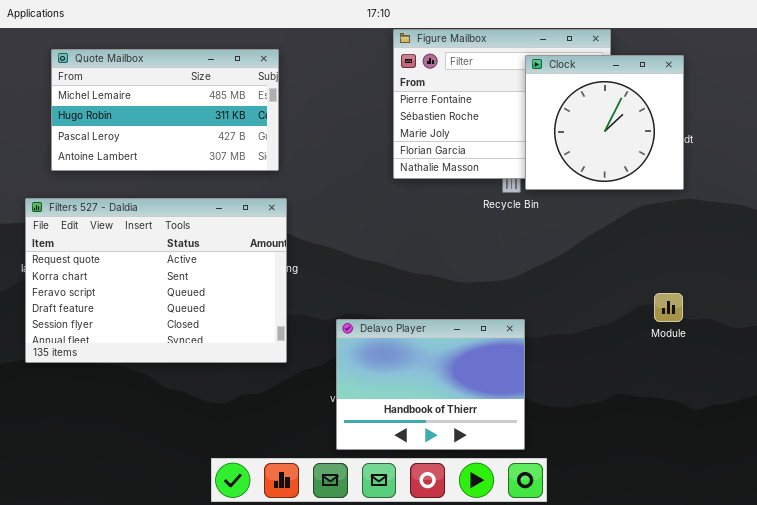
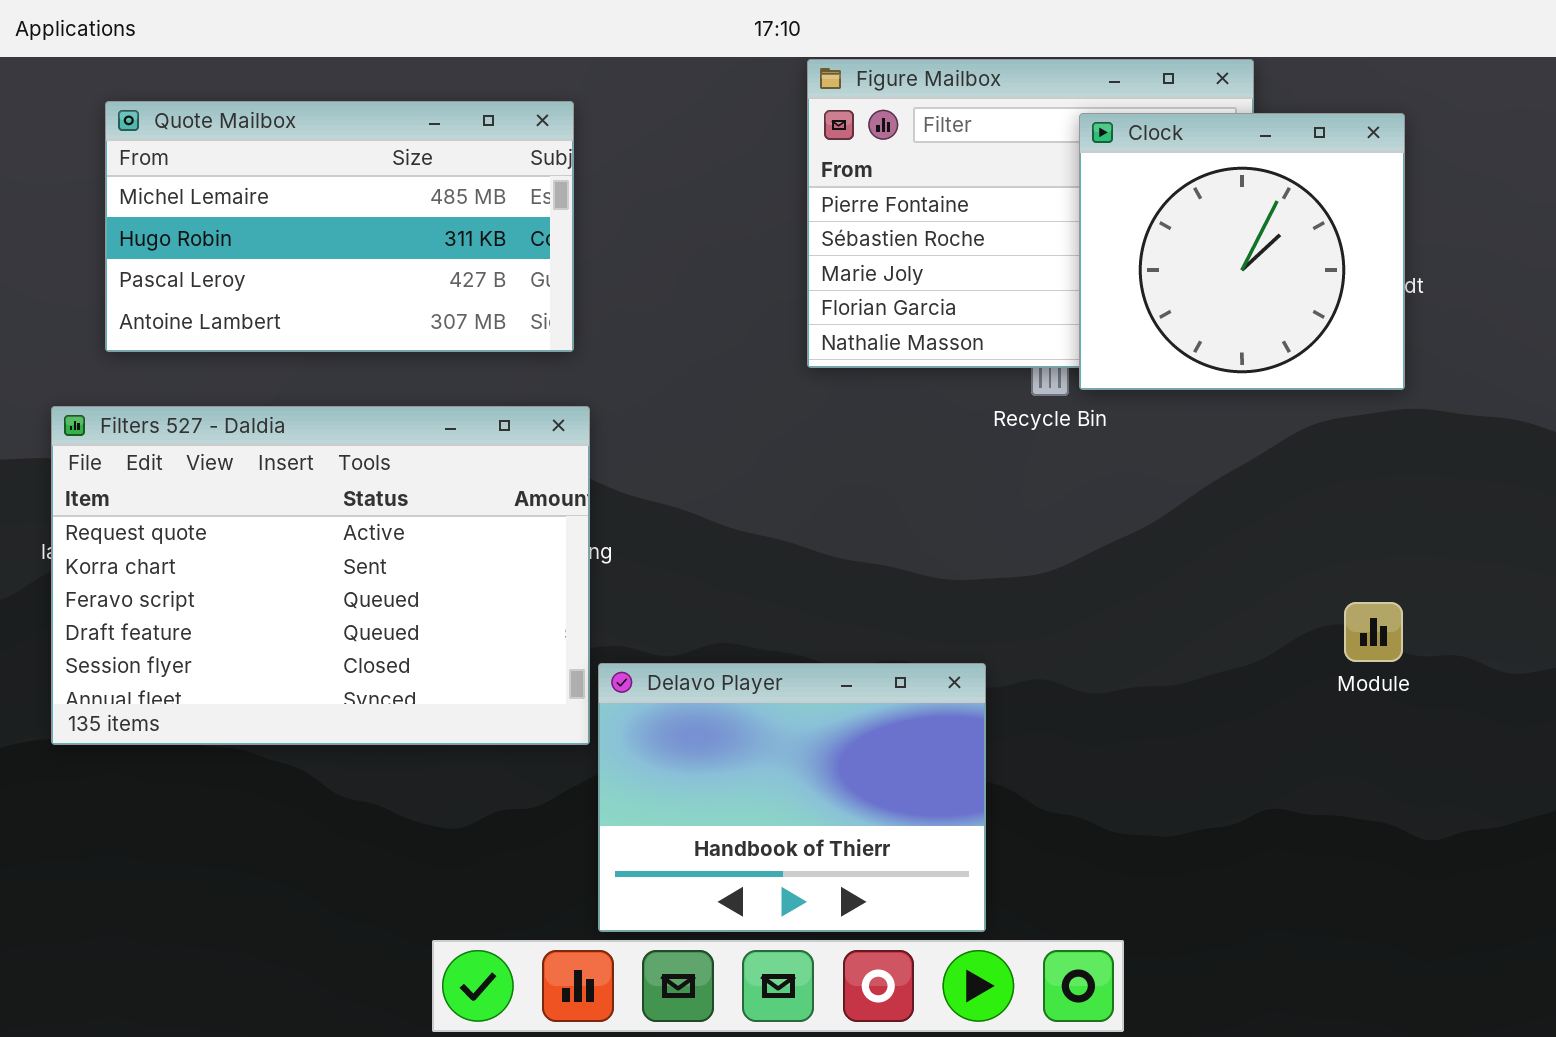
Delavo Player: [336,319,525,450] -> [598,663,986,932], moved

